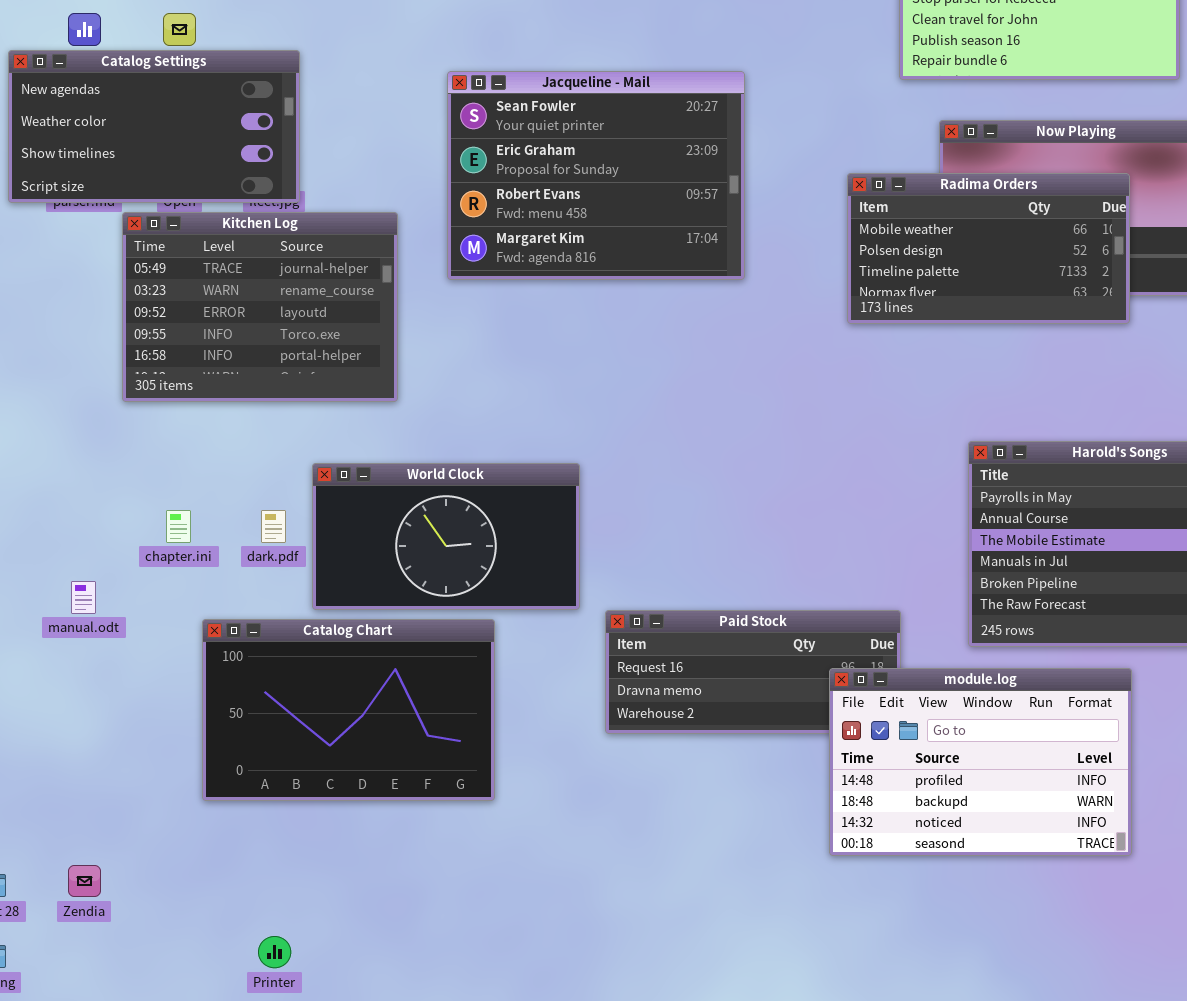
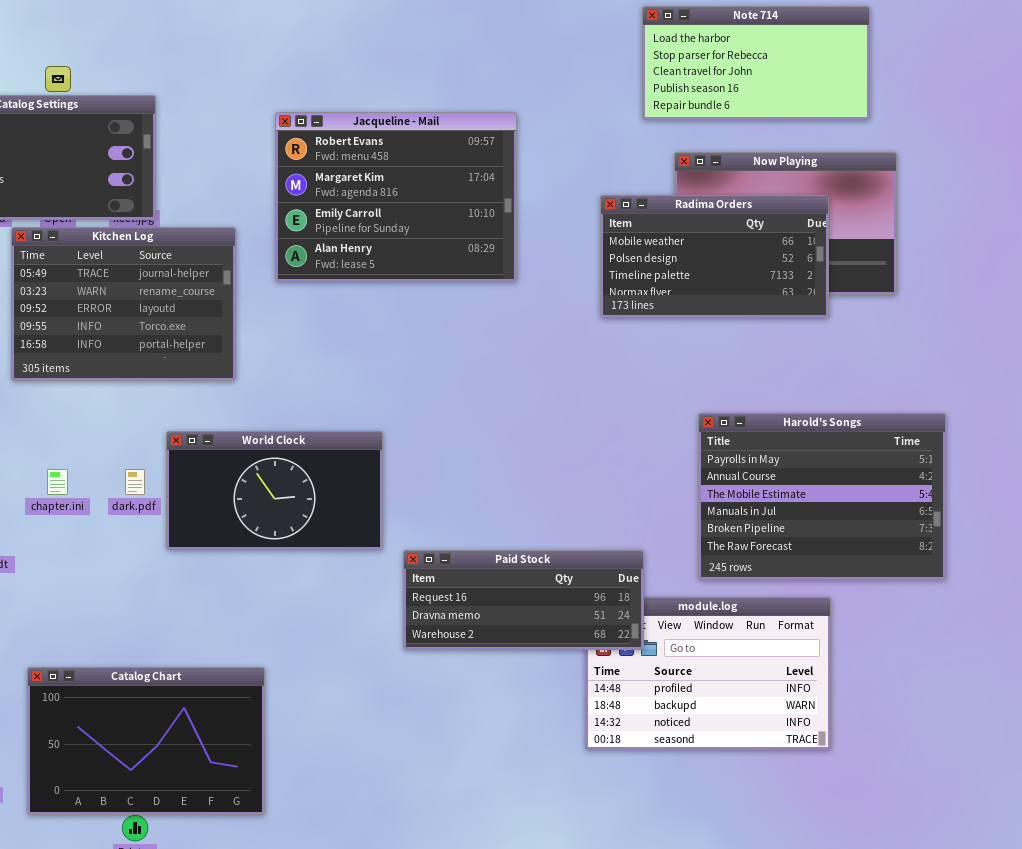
Jacqueline - Mail: [447,71,745,280] -> [275,112,517,282], scrolled down 2 rows
Paid Stock: [605,610,901,734] -> [403,550,644,650], raised
Catalog Chart: [202,619,495,801] -> [27,667,265,815], moved

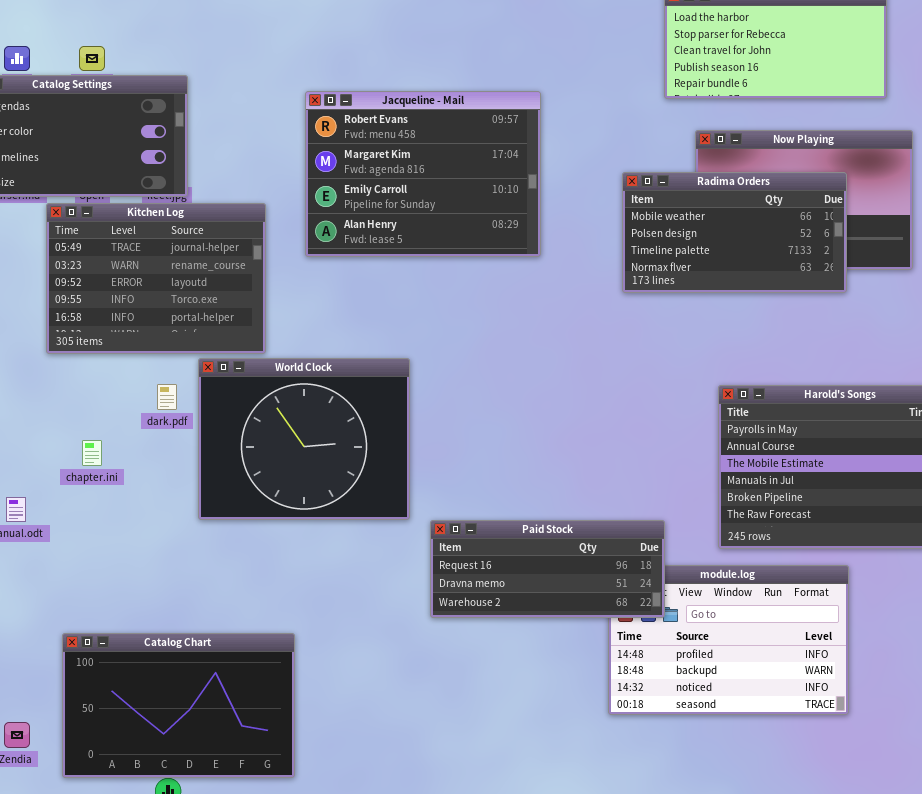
World Clock: [166,431,383,550] -> [198,358,410,520], resized
dark.pdf: [125,469,145,495] -> [157,384,177,410], moved

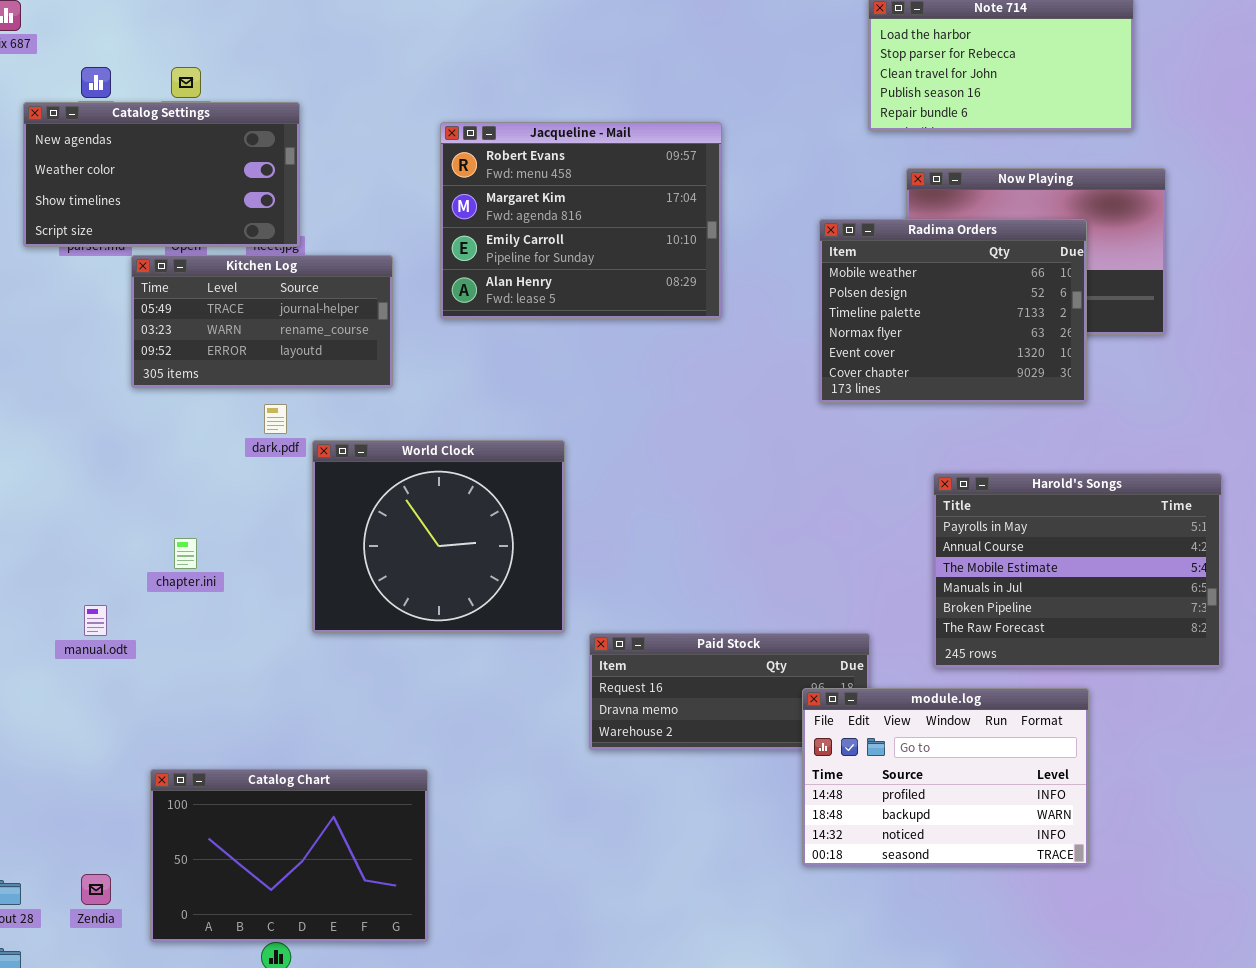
Radima Orders: [622,172,847,293] -> [819,219,1087,403], resized
Kitchen Log: [46,203,266,354] -> [131,255,393,388], resized
dark.pdf: [157,384,177,410] -> [264,404,287,434], moved
module.log: [608,565,849,715] -> [802,688,1089,866], raised

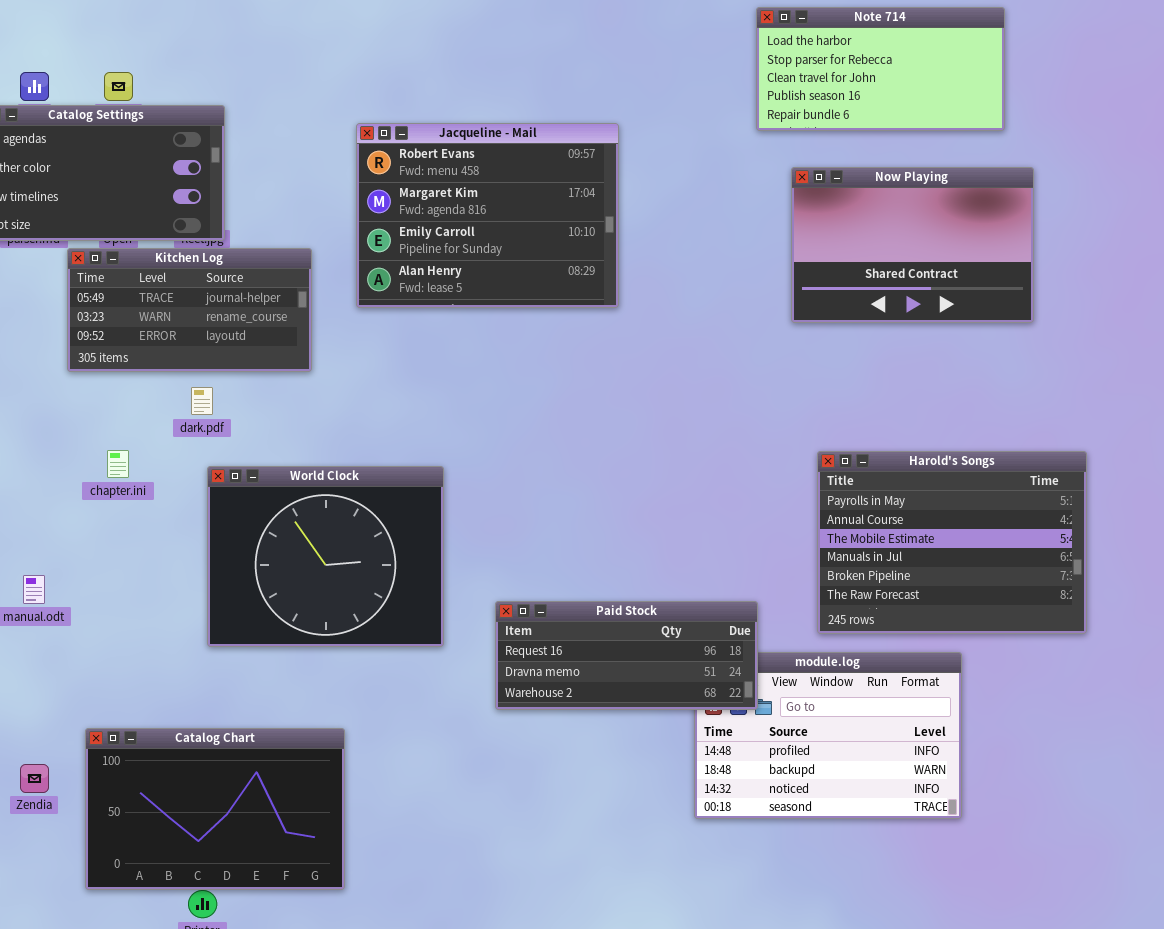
Radima Orders: [819,219,1087,403] -> none, closed
World Clock: [312,440,565,633] -> [207,466,444,647], moved
chapter.ini: [174,538,197,569] -> [107,450,129,478], moved
Paid Stock: [589,633,870,750] -> [495,601,758,710], raised
Zendia: [81,874,111,905] -> [20,764,49,793], moved

